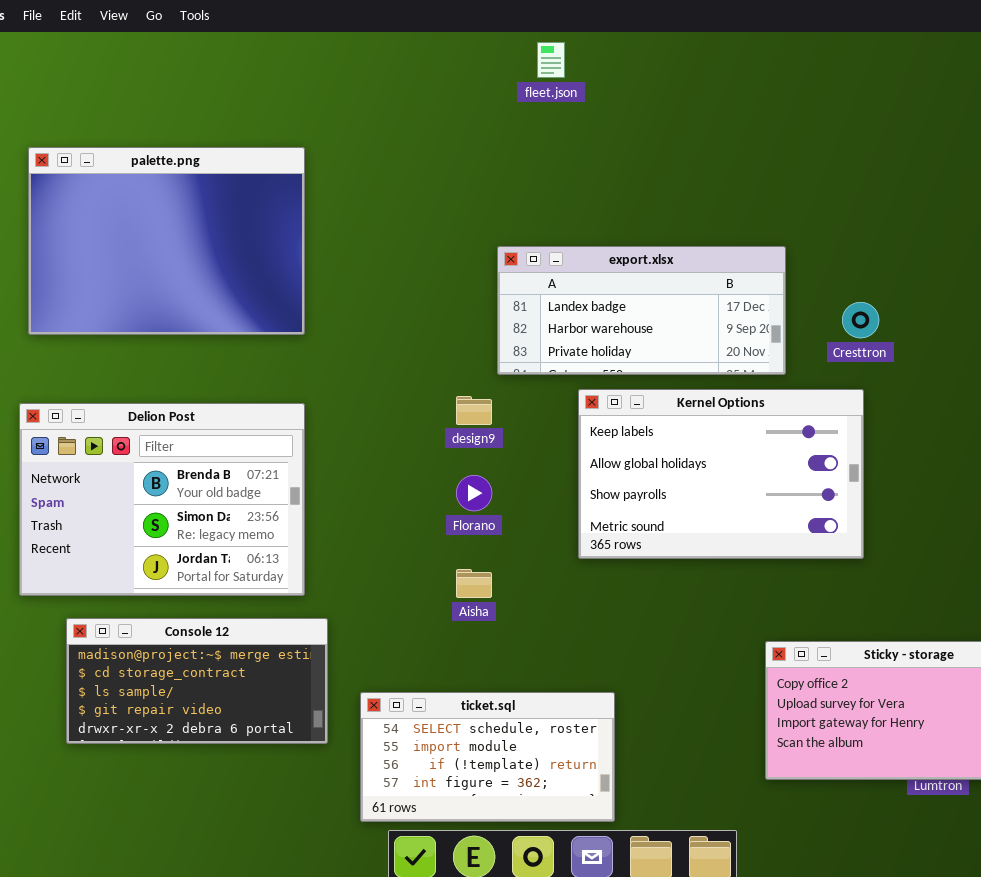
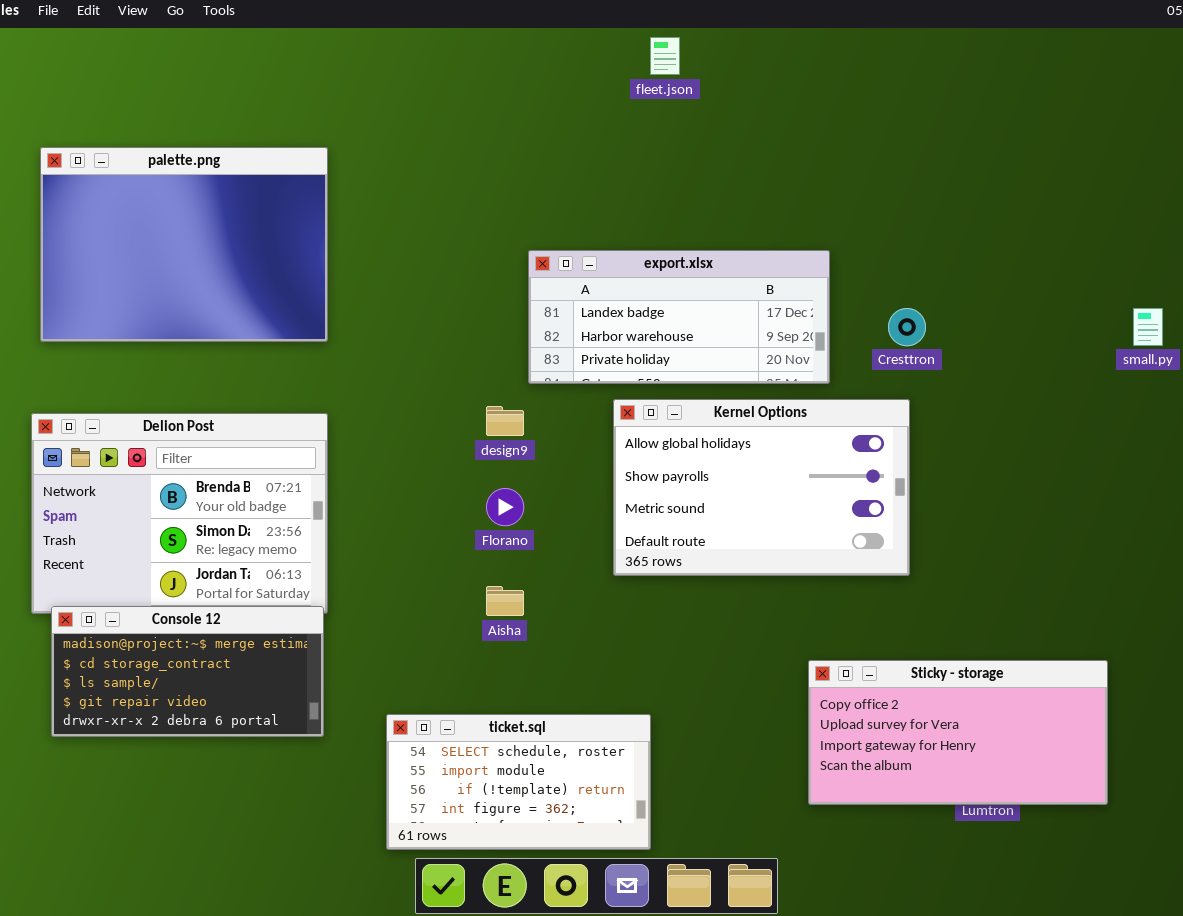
fleet.json: [537,42,565,78] -> [650,37,680,75], moved
Kernel Options: [578,389,864,559] -> [613,399,910,576], scrolled down 1 row
Console 12: [66,618,328,744] -> [51,606,324,737], moved

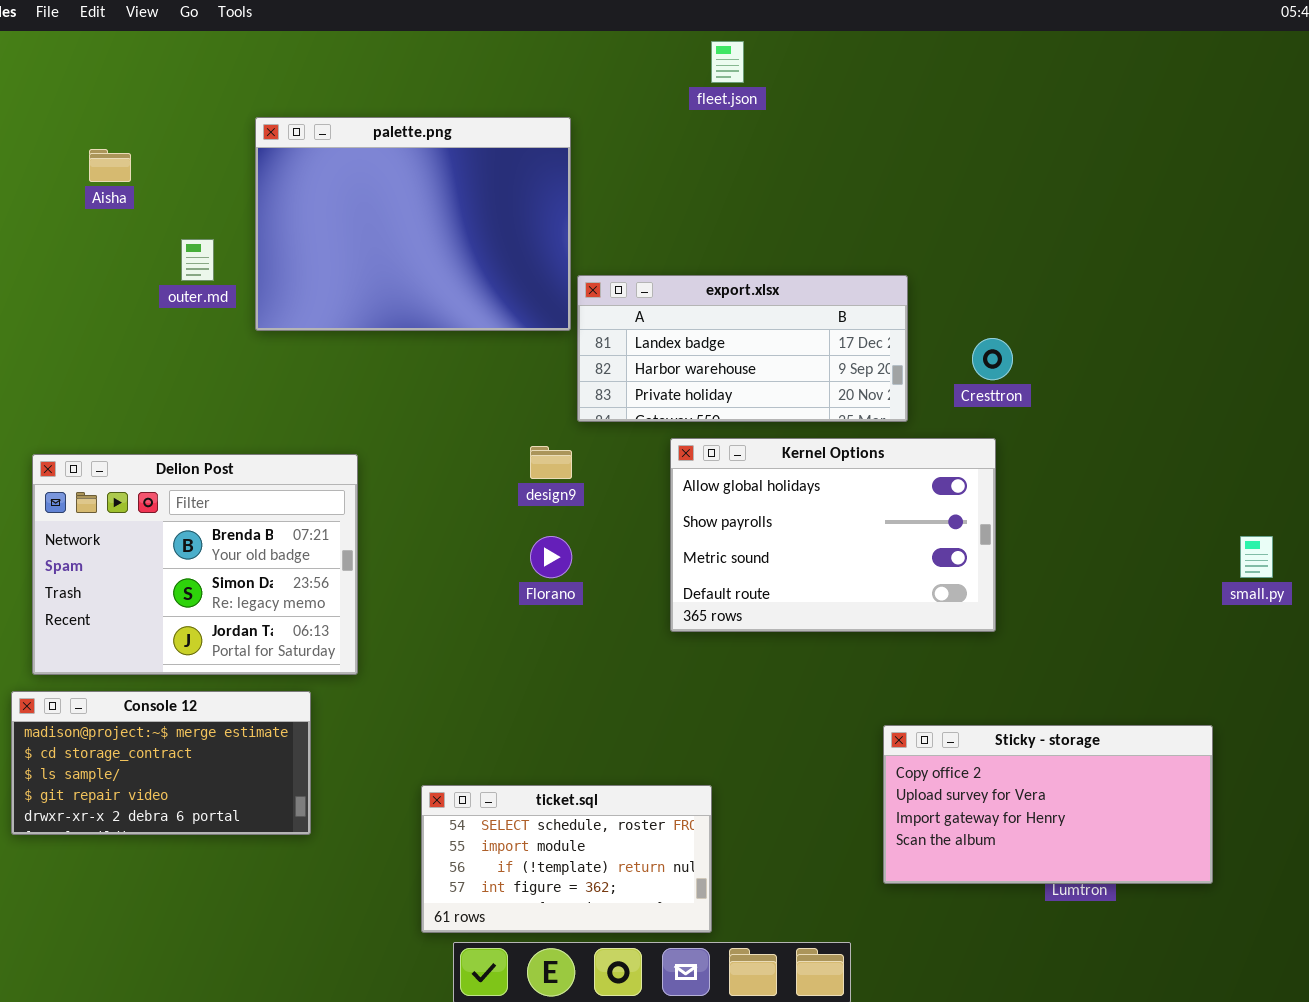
palette.png: [40,147,328,342] -> [255,117,571,331], moved
small.py: [1133,308,1163,346] -> [1240,536,1273,578], moved
Aisha: [486,586,524,616] -> [89,149,131,182], moved
Console 12: [51,606,324,737] -> [11,691,311,835], moved

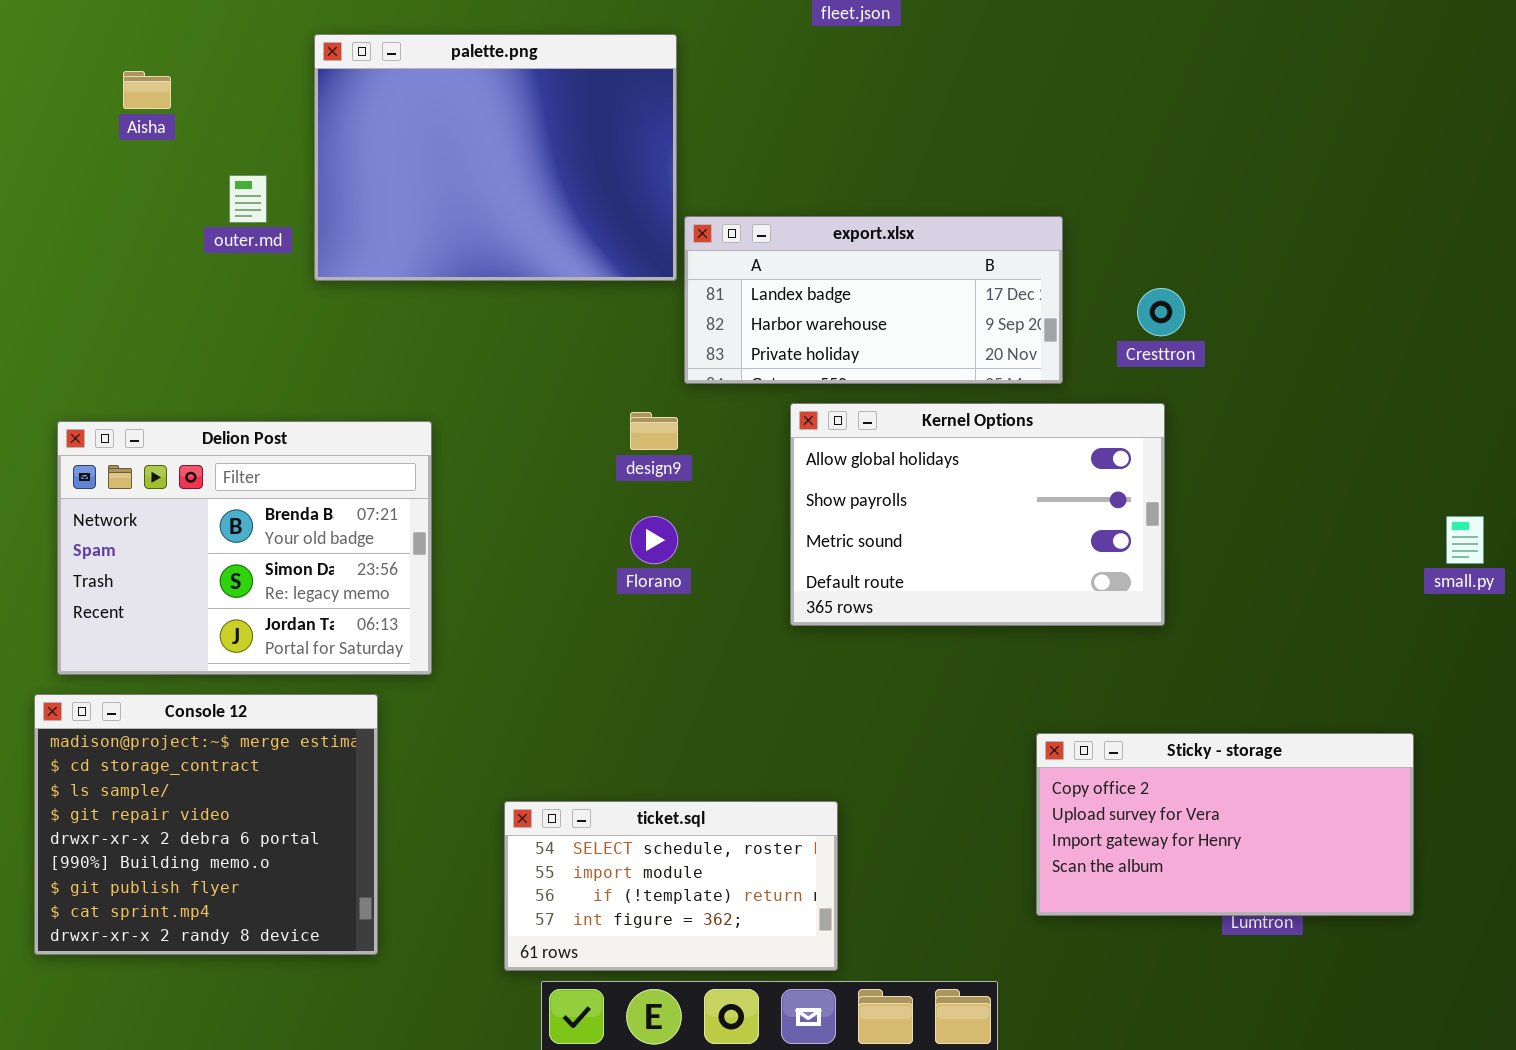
Console 12: [11,691,311,835] -> [34,694,378,955], resized

